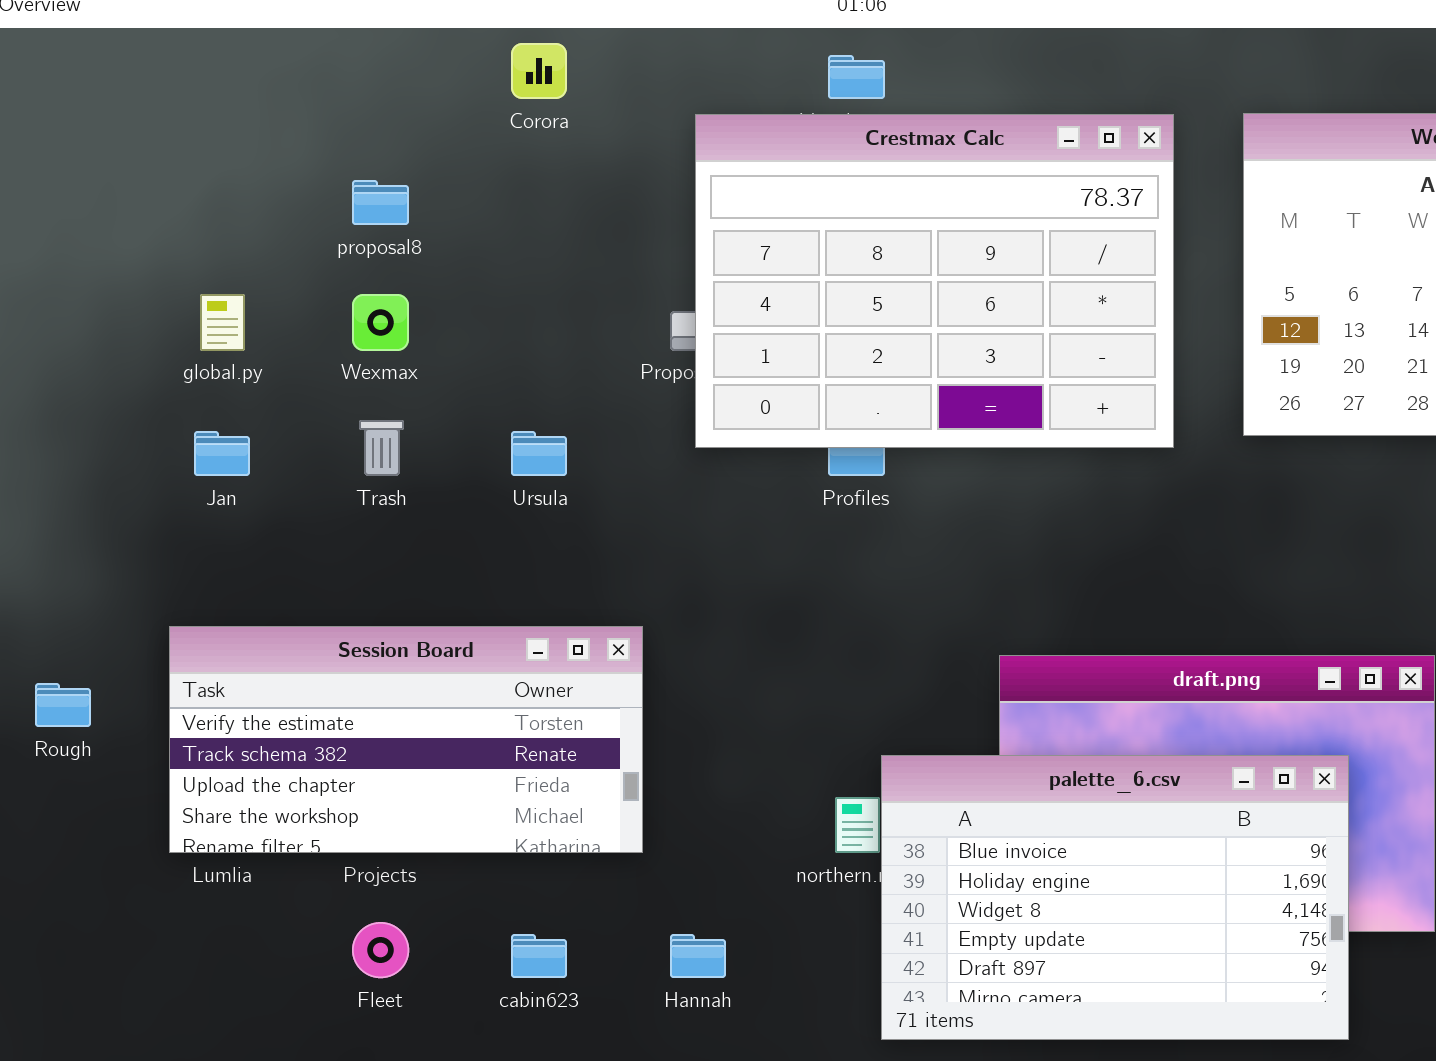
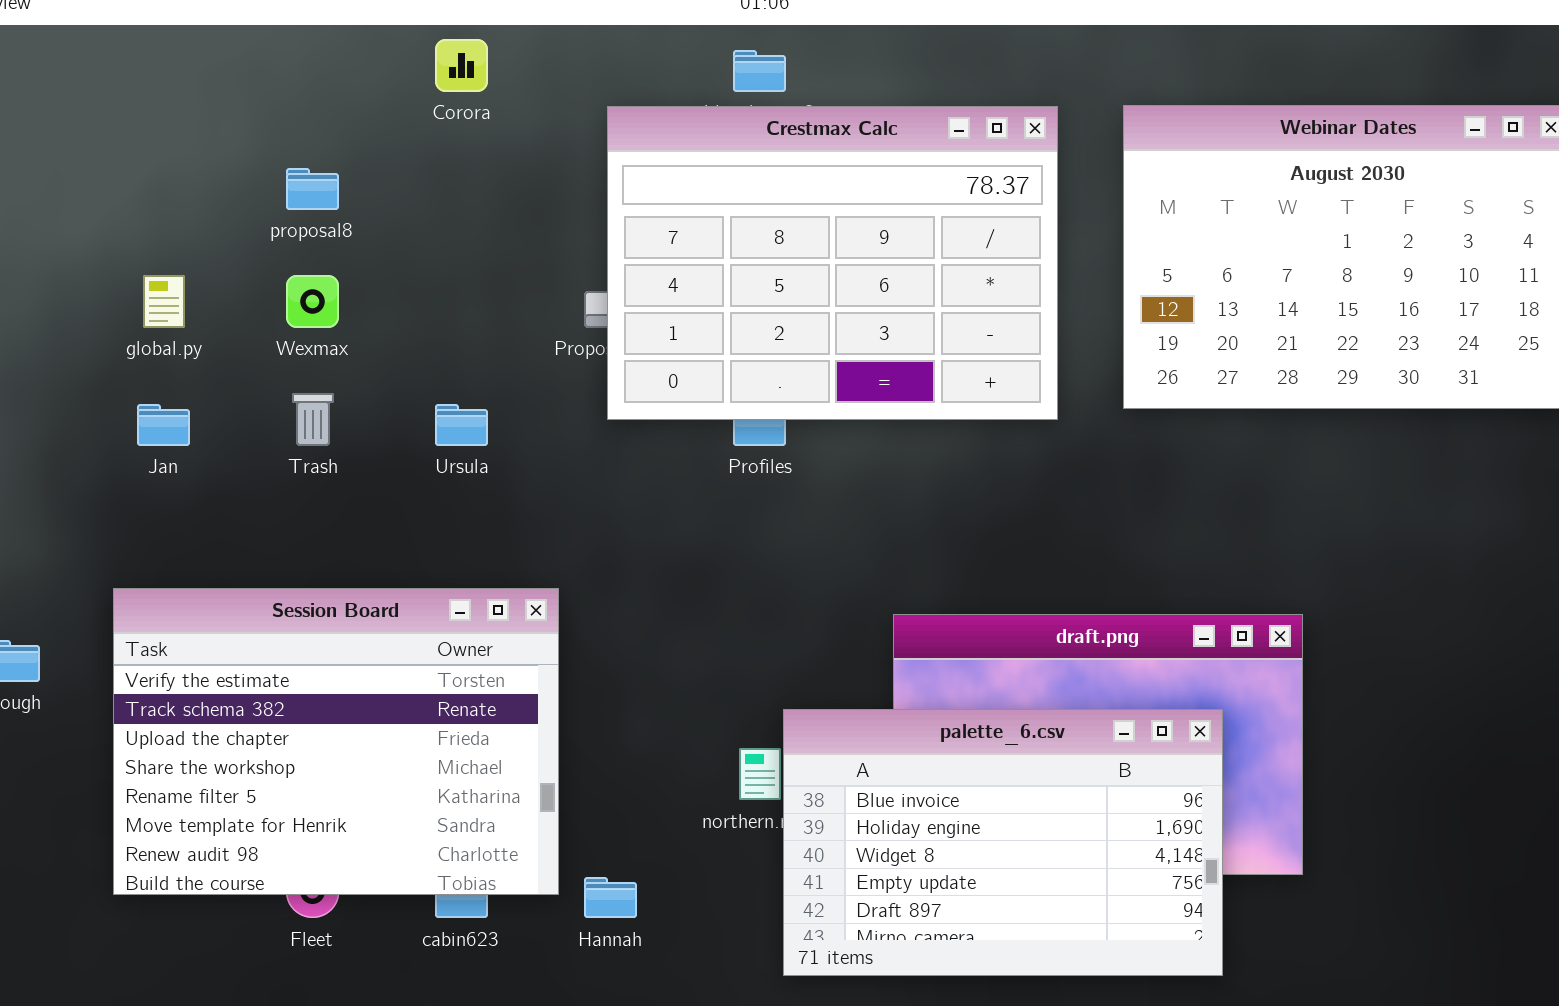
Session Board: [169,626,643,853] -> [113,588,559,895], resized

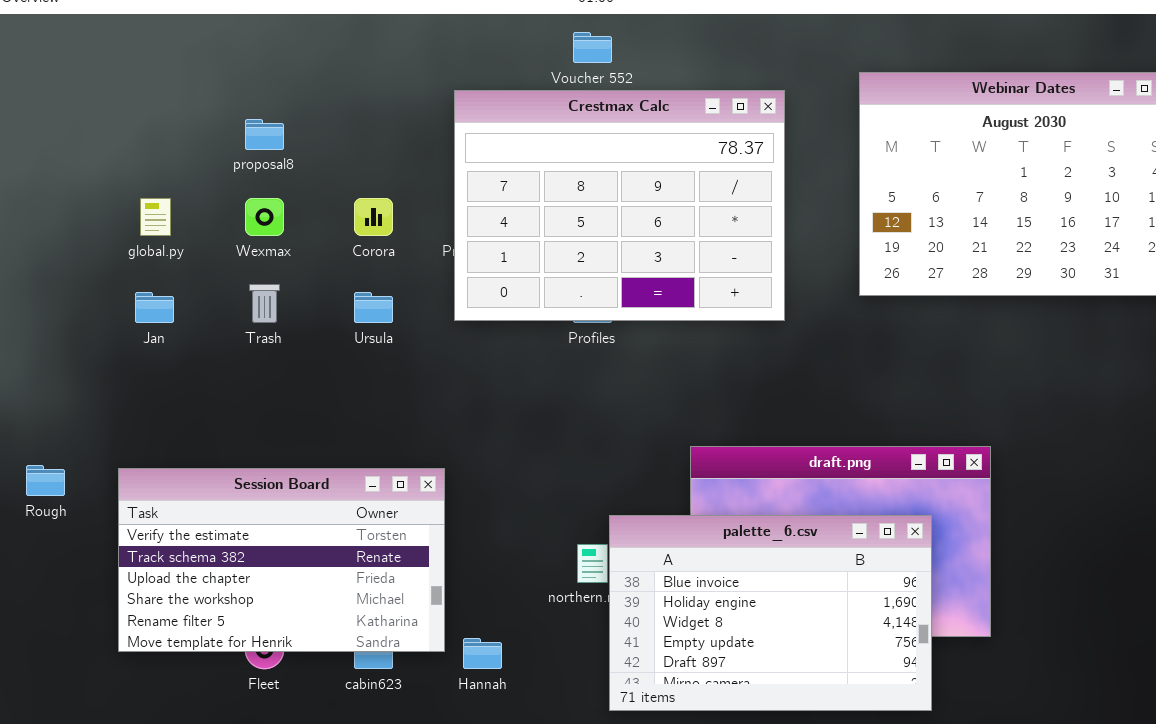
Corora: [435,39,488,92] -> [354,198,393,236], moved
Crestmax Calc: [607,106,1058,420] -> [454,90,785,321], moved
Session Board: [113,588,559,895] -> [118,468,445,652], resized

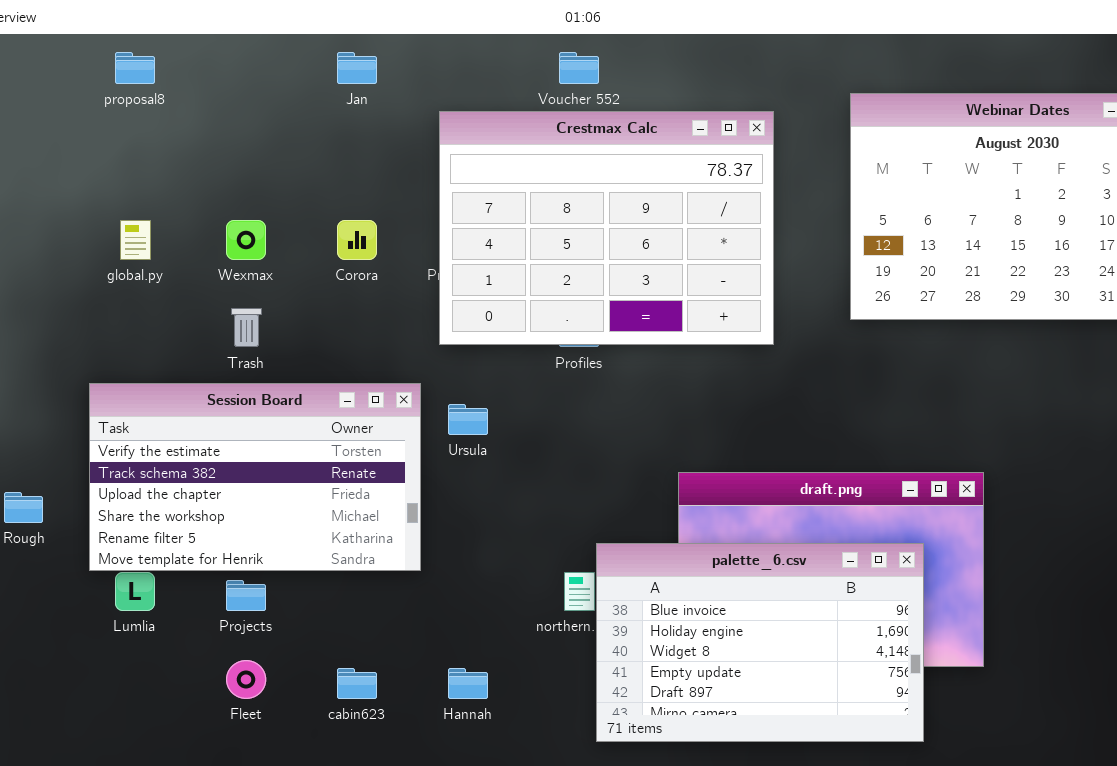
proposal8: [245,119,284,150] -> [115,52,155,84], moved
Jan: [135,292,174,323] -> [337,52,377,84], moved
Ursula: [354,292,393,323] -> [448,404,488,435], moved
Session Board: [118,468,445,652] -> [89,383,421,571], moved

